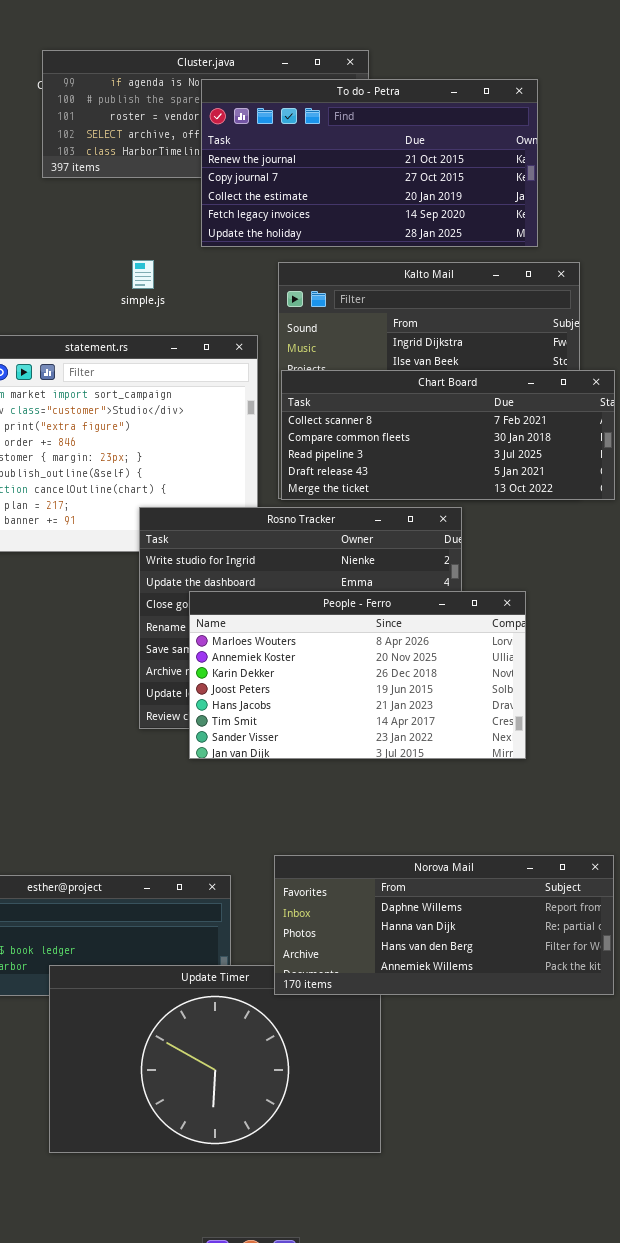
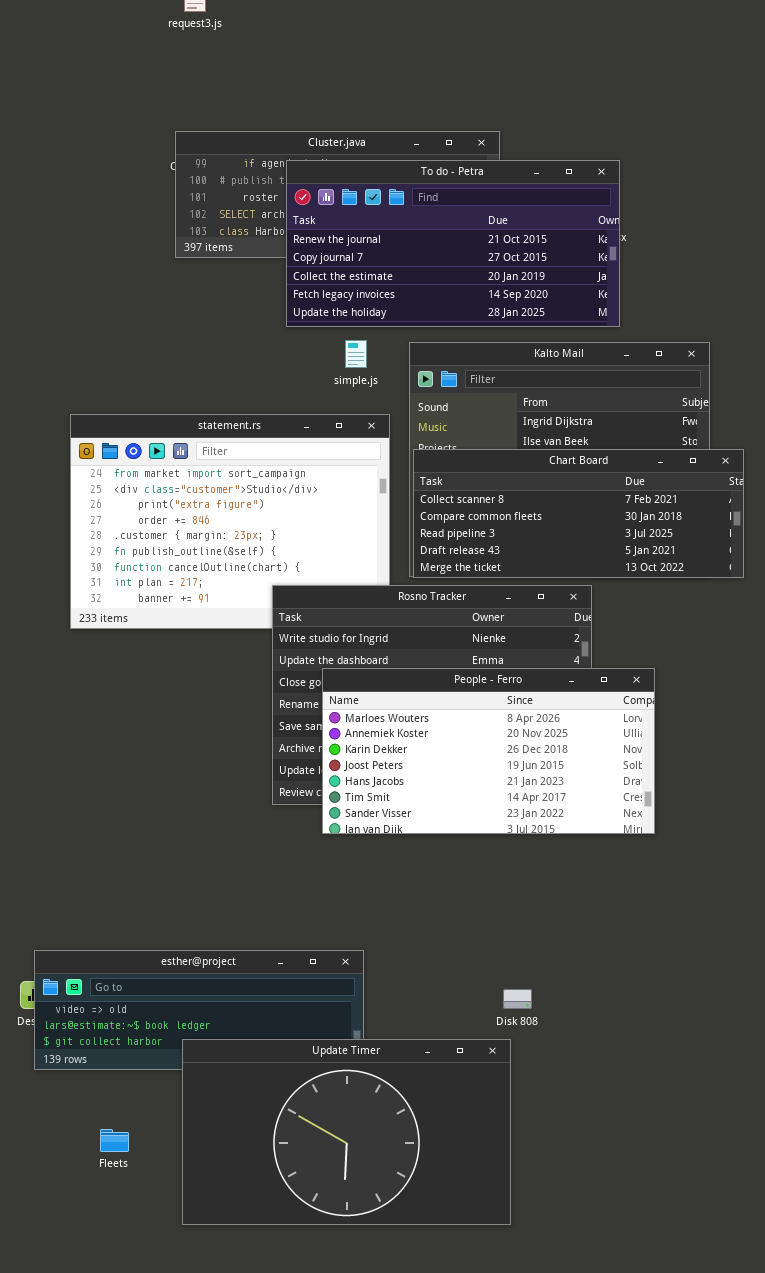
To do - Petra: [201,79,538,247] -> [286,160,620,327], moved
simple.js: [132,260,154,289] -> [345,340,367,368], moved
Norova Mail: [274,855,614,995] -> none, closed

